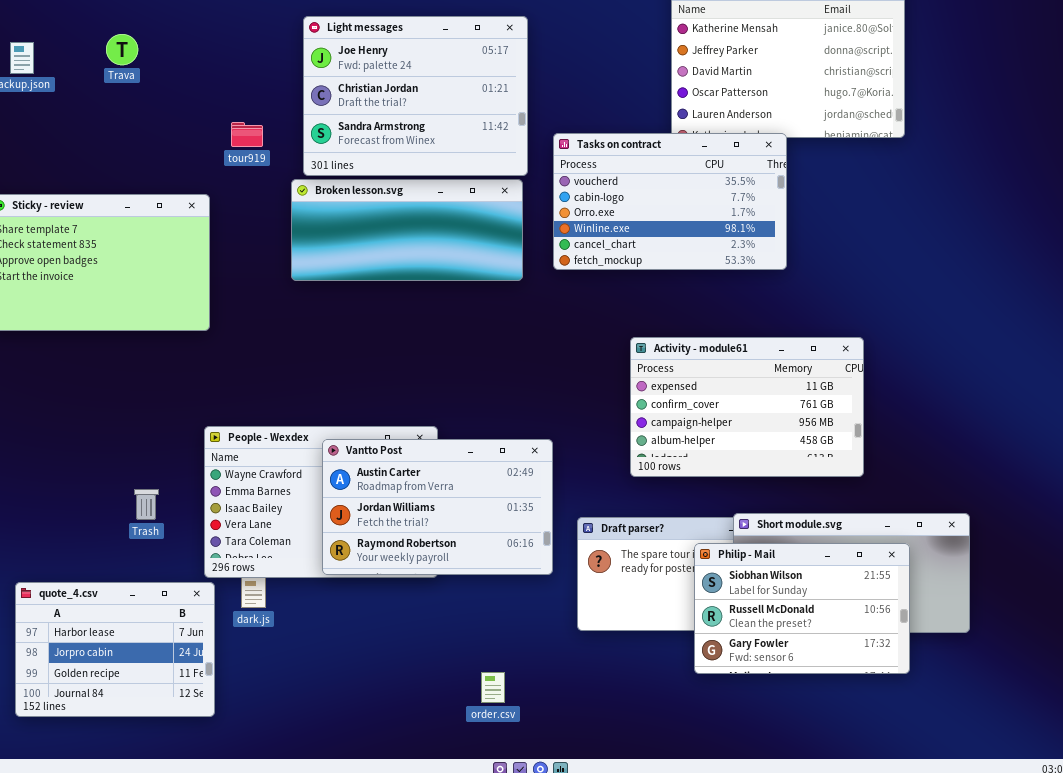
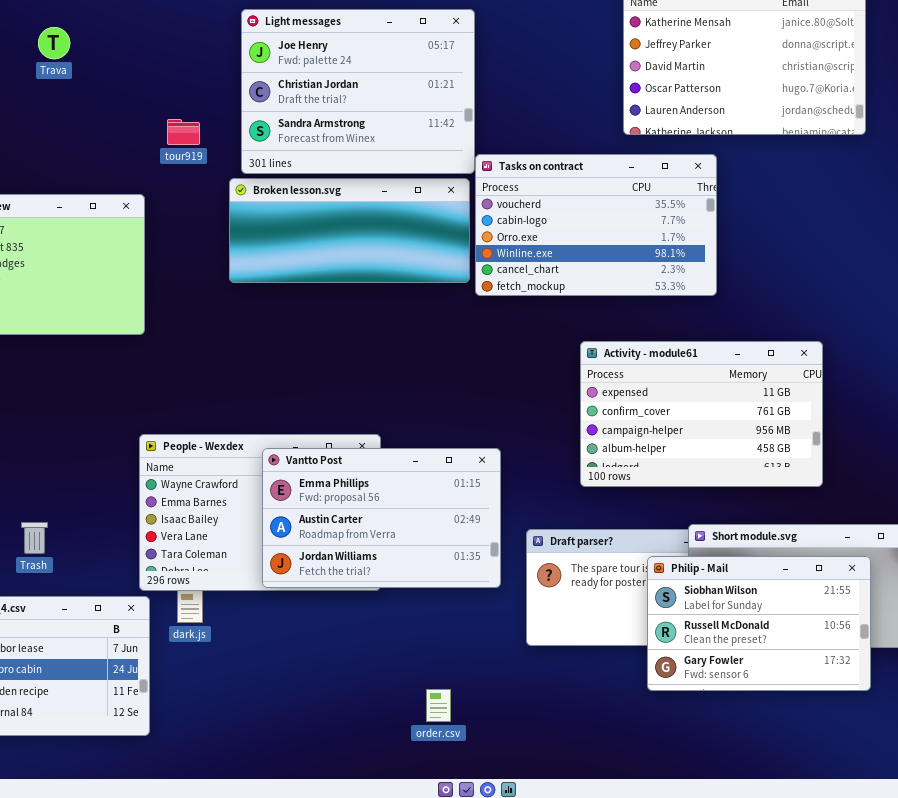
Tasks on contract: [553,133,787,270] -> [475,154,717,296], moved
Vantto Post: [322,439,553,575] -> [262,448,501,588], scrolled up 1 row
Trash: [134,489,159,520] -> [21,522,48,554], moved

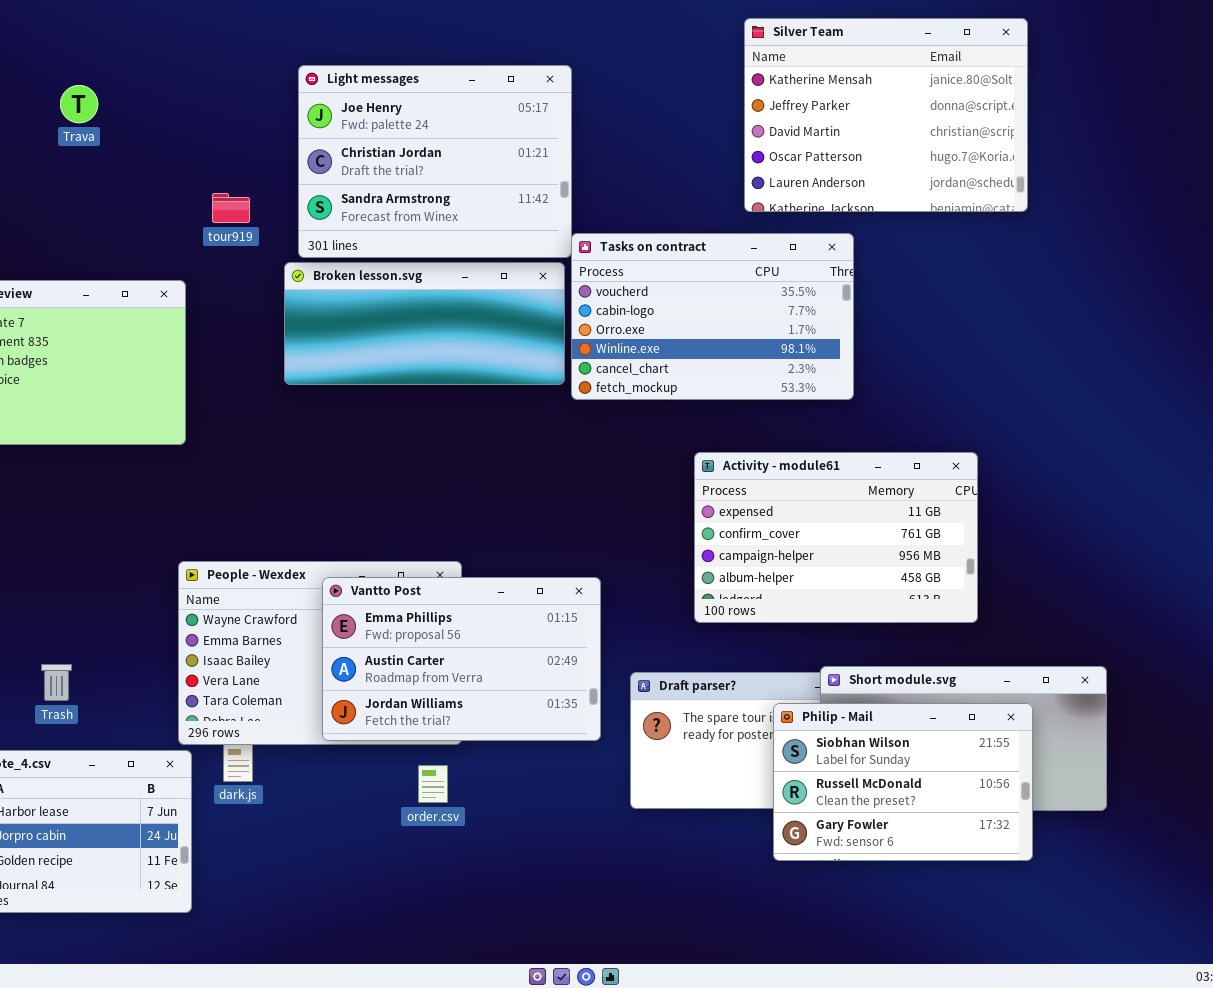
order.csv: [426,689,451,722] -> [418,765,448,803], moved

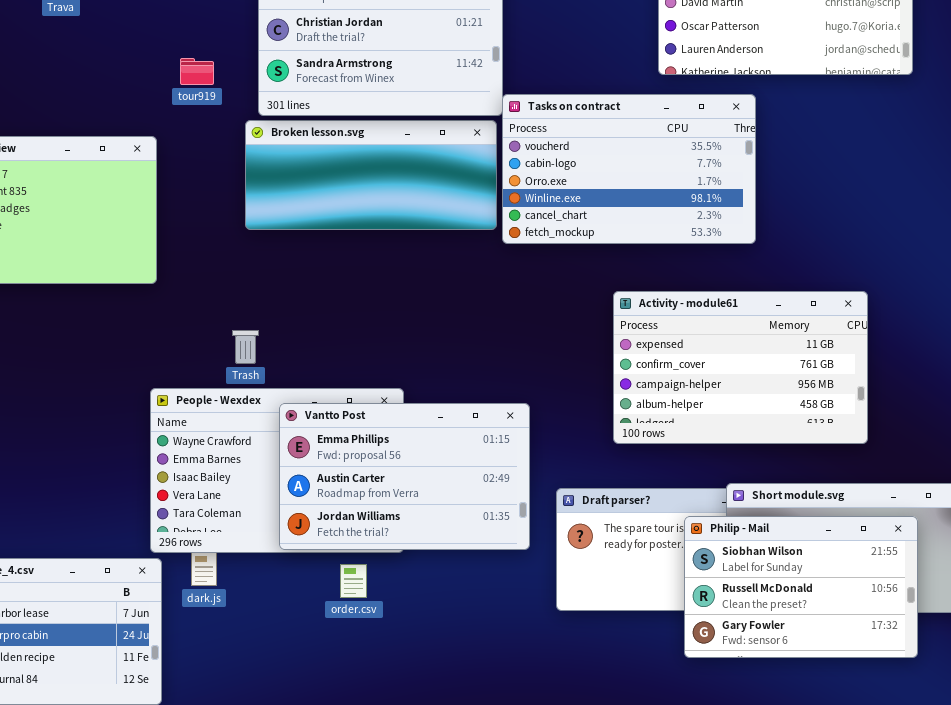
Trash: [41,664,72,701] -> [232,330,259,364], moved
order.csv: [418,765,448,803] -> [340,564,367,598], moved

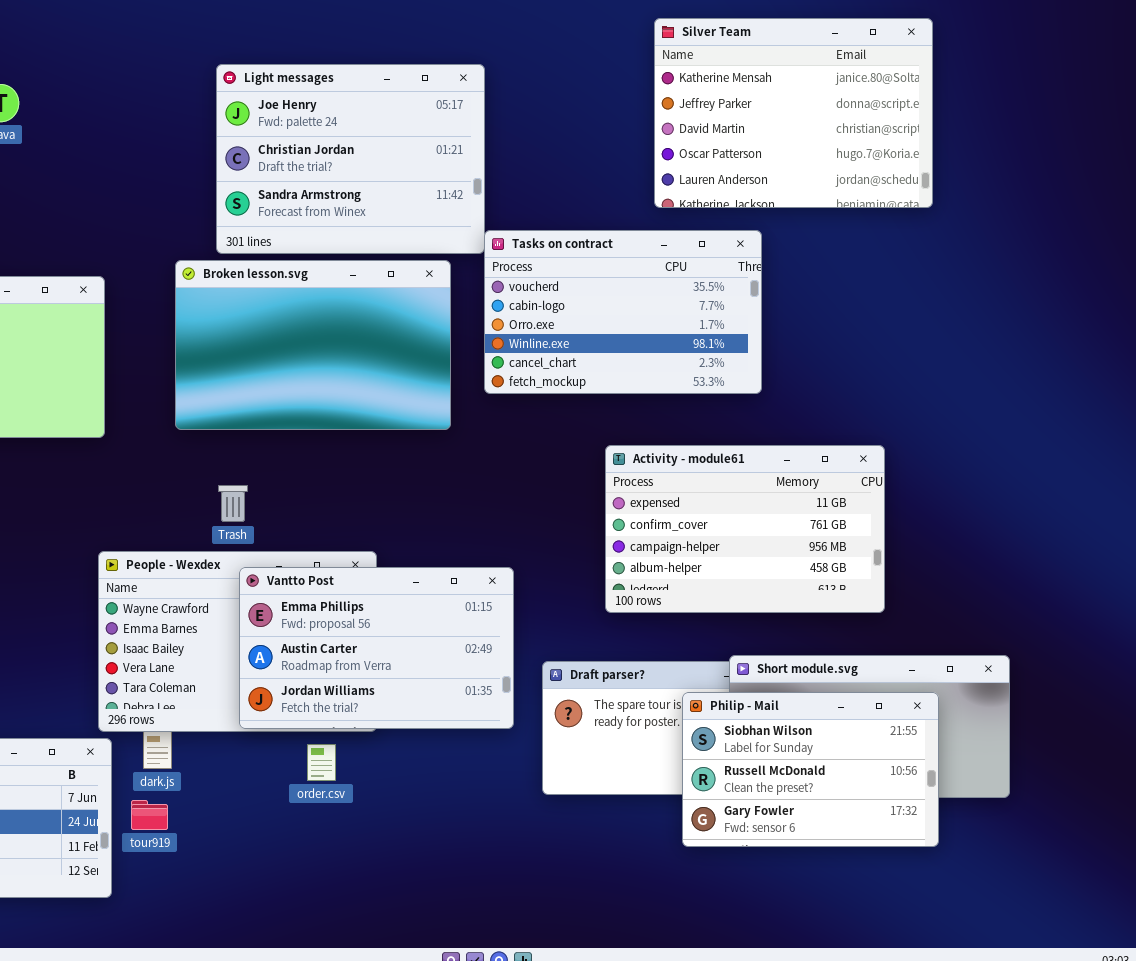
tour919: [180,58,214,85] -> [131,800,168,830], moved
Broken lesson.svg: [245,120,497,230] -> [175,260,451,430], moved, resized
Trash: [232,330,259,364] -> [218,485,248,522], moved

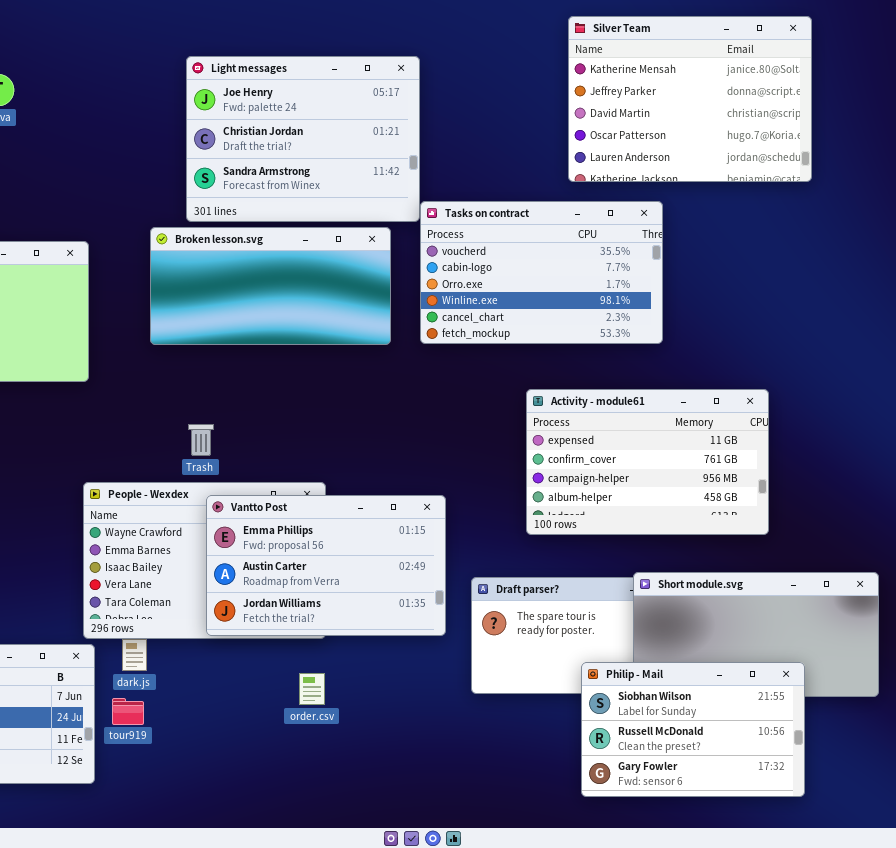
Broken lesson.svg: [175,260,451,430] -> [150,227,391,345], resized
Philip - Mail: [682,692,939,847] -> [581,662,805,797], moved
order.csv: [307,744,336,781] -> [299,673,325,705], moved

